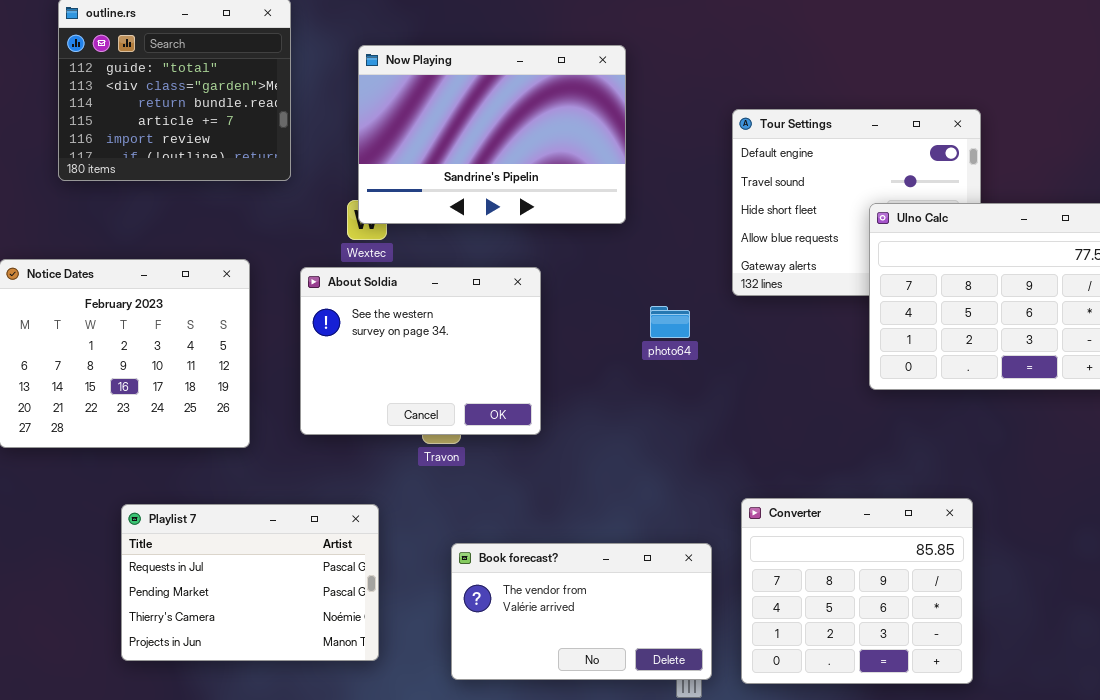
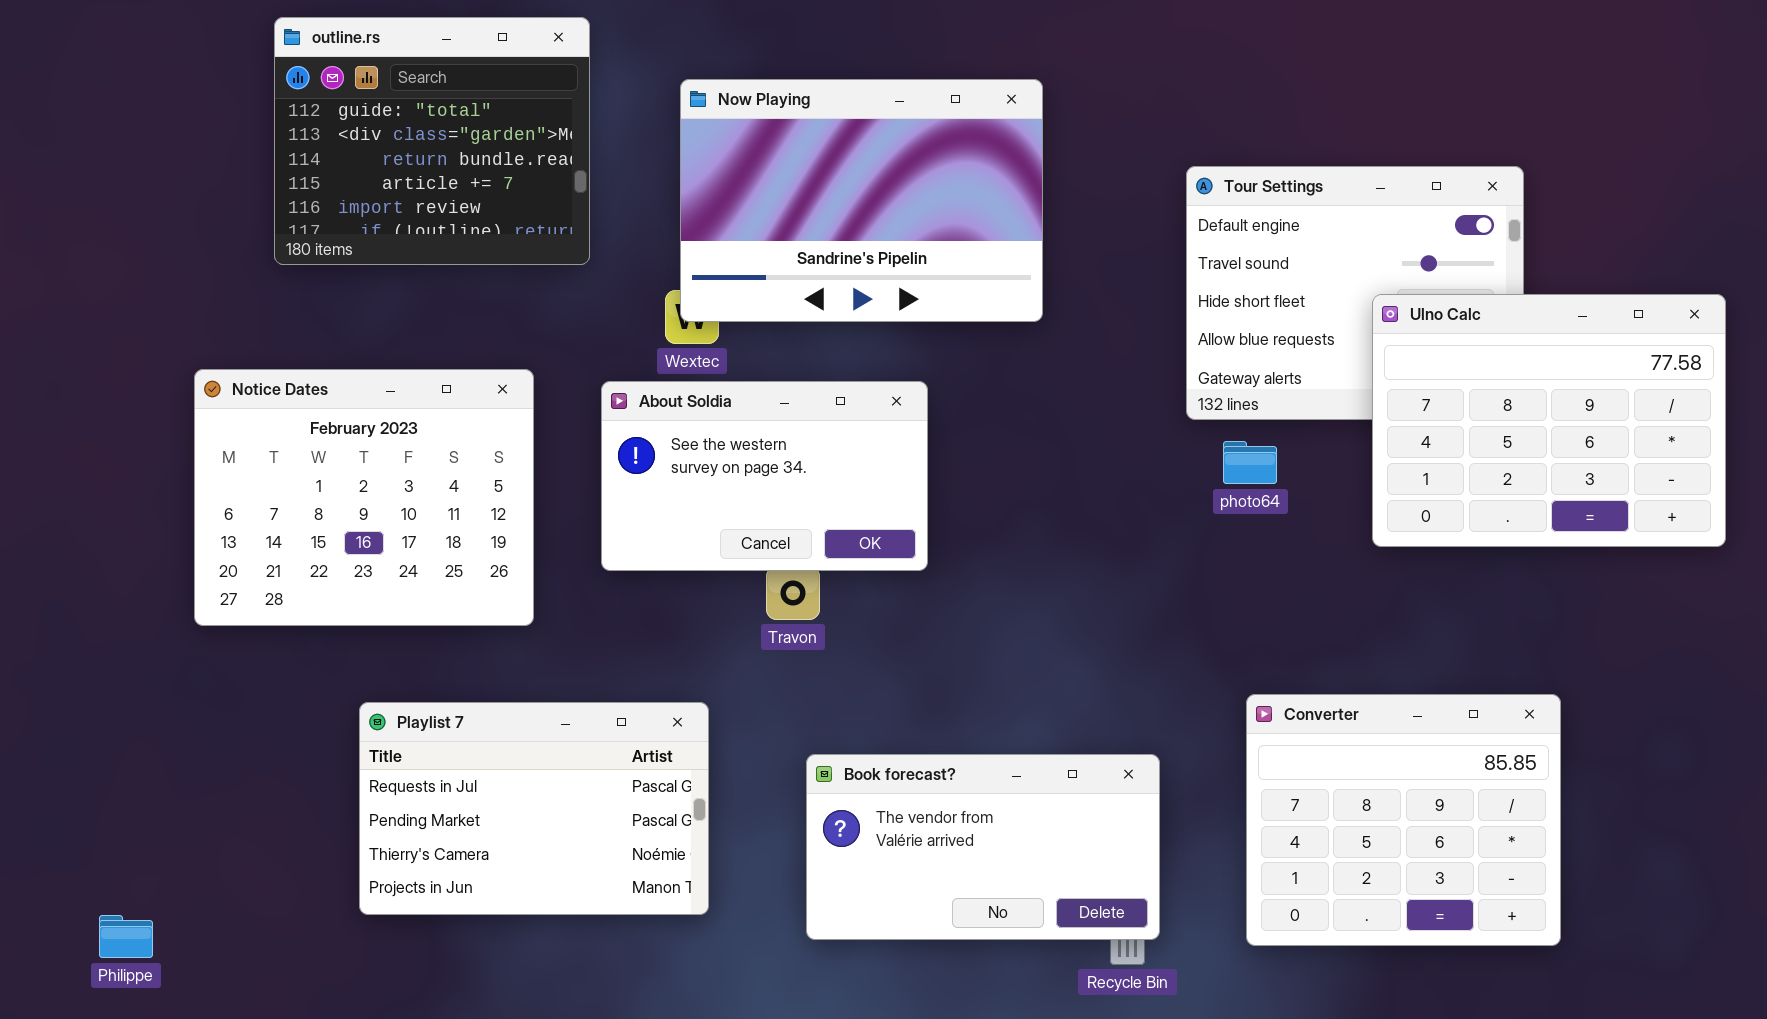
About Soldia: [300,267,541,435] -> [601,381,928,571], resized
photo64: [650,306,690,338] -> [1223,441,1277,484], moved
Converter: [741,498,973,684] -> [1246,694,1561,946], moved

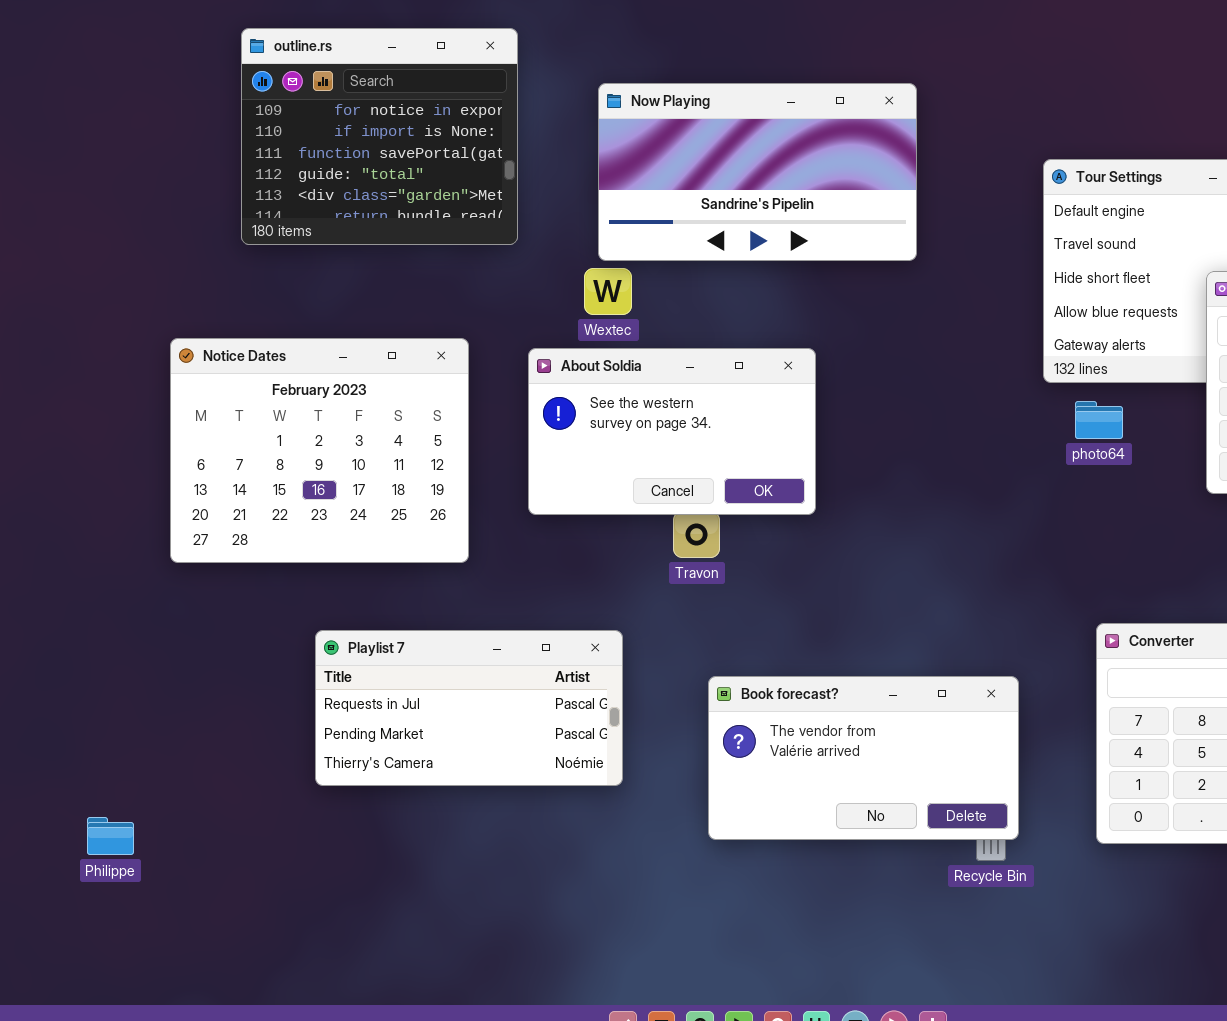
outline.rs: [274,17,590,265] -> [241,28,518,245], scrolled up 3 rows
Now Playing: [680,79,1043,322] -> [598,83,917,261], resized
Playlist 7: [359,702,709,915] -> [315,630,623,786], resized

